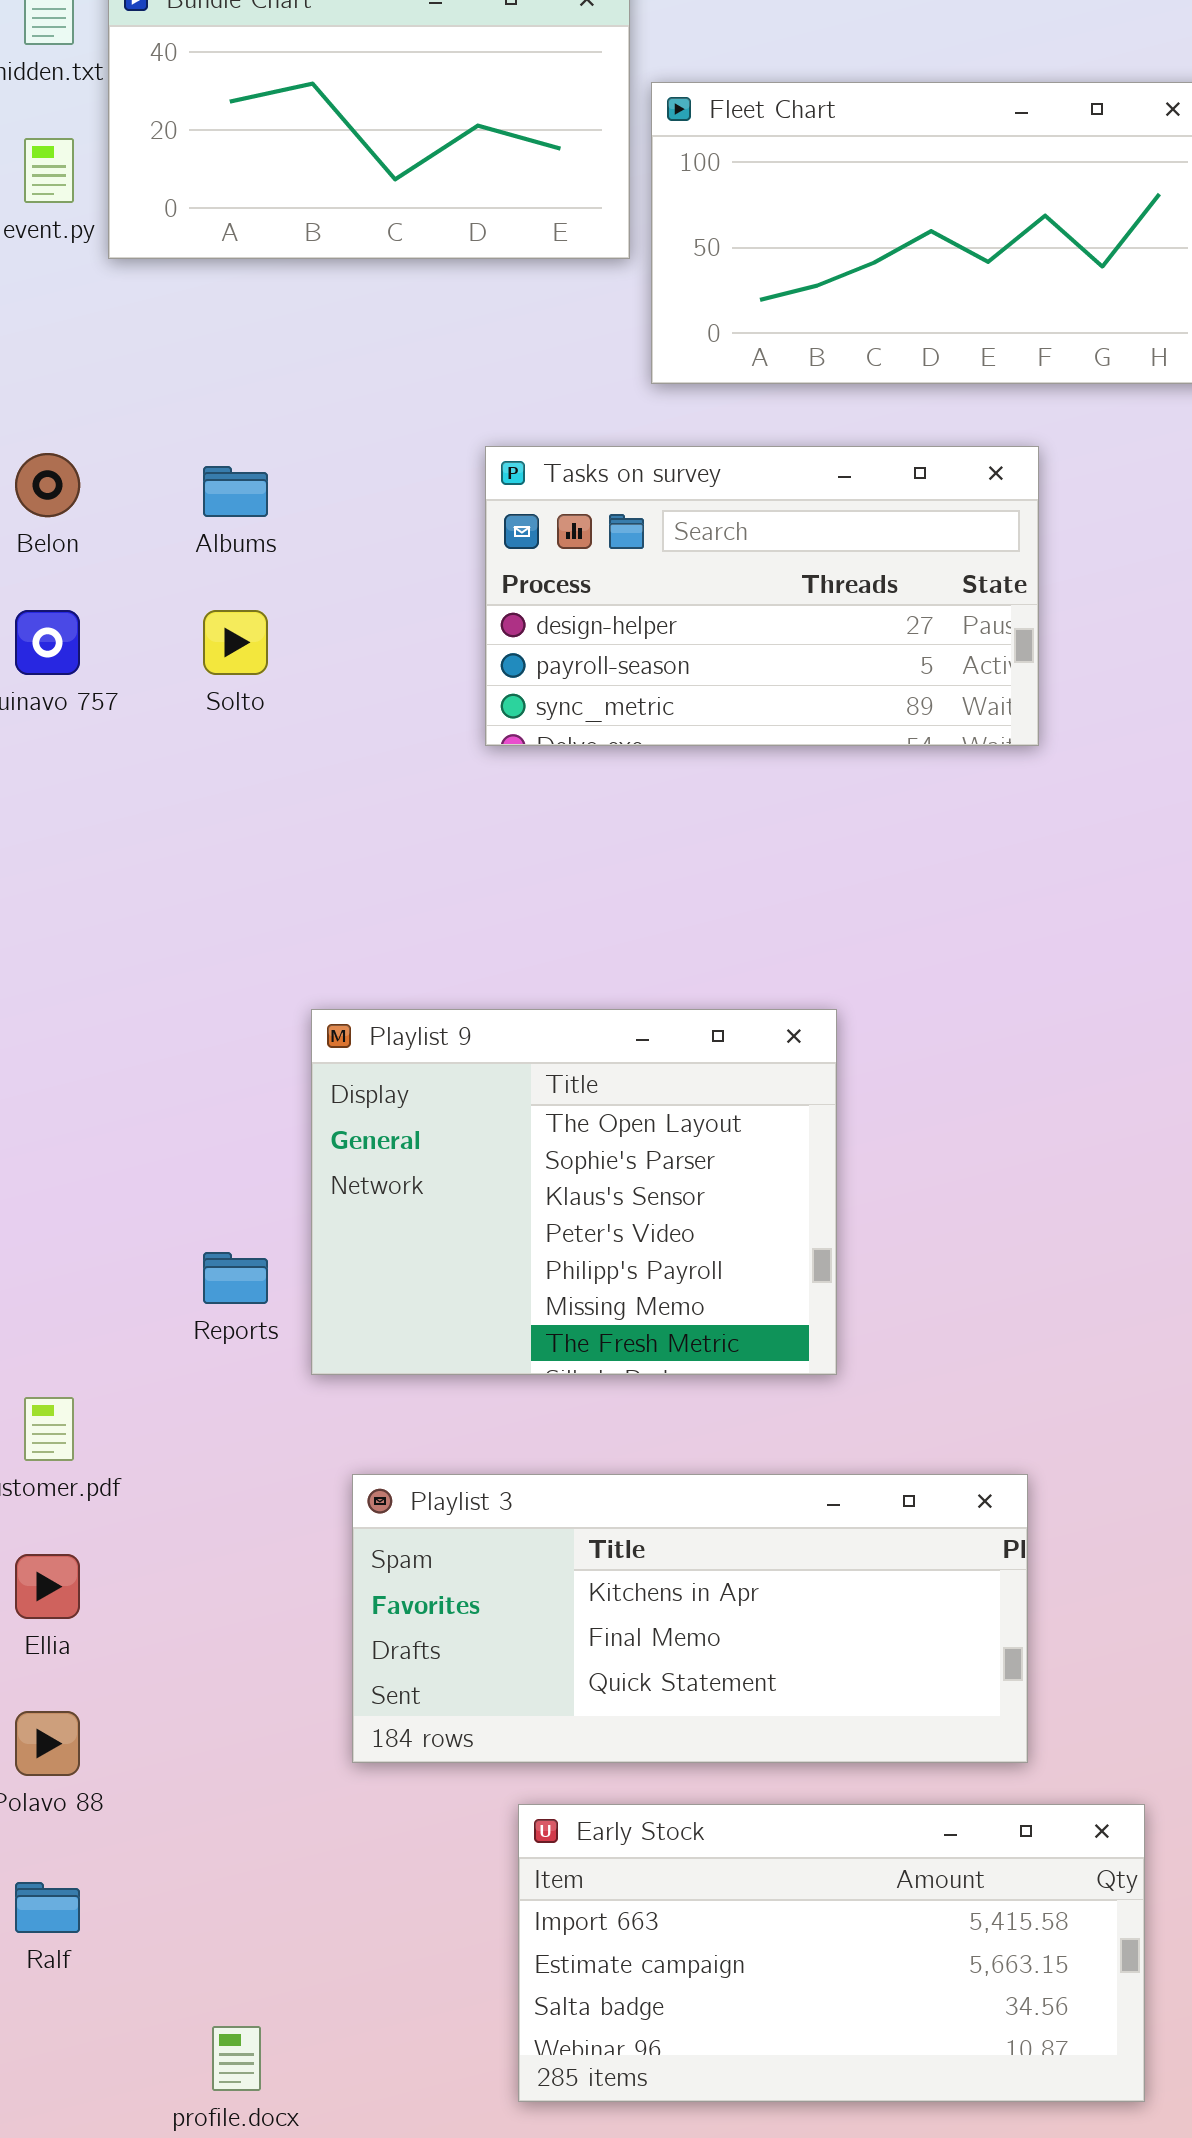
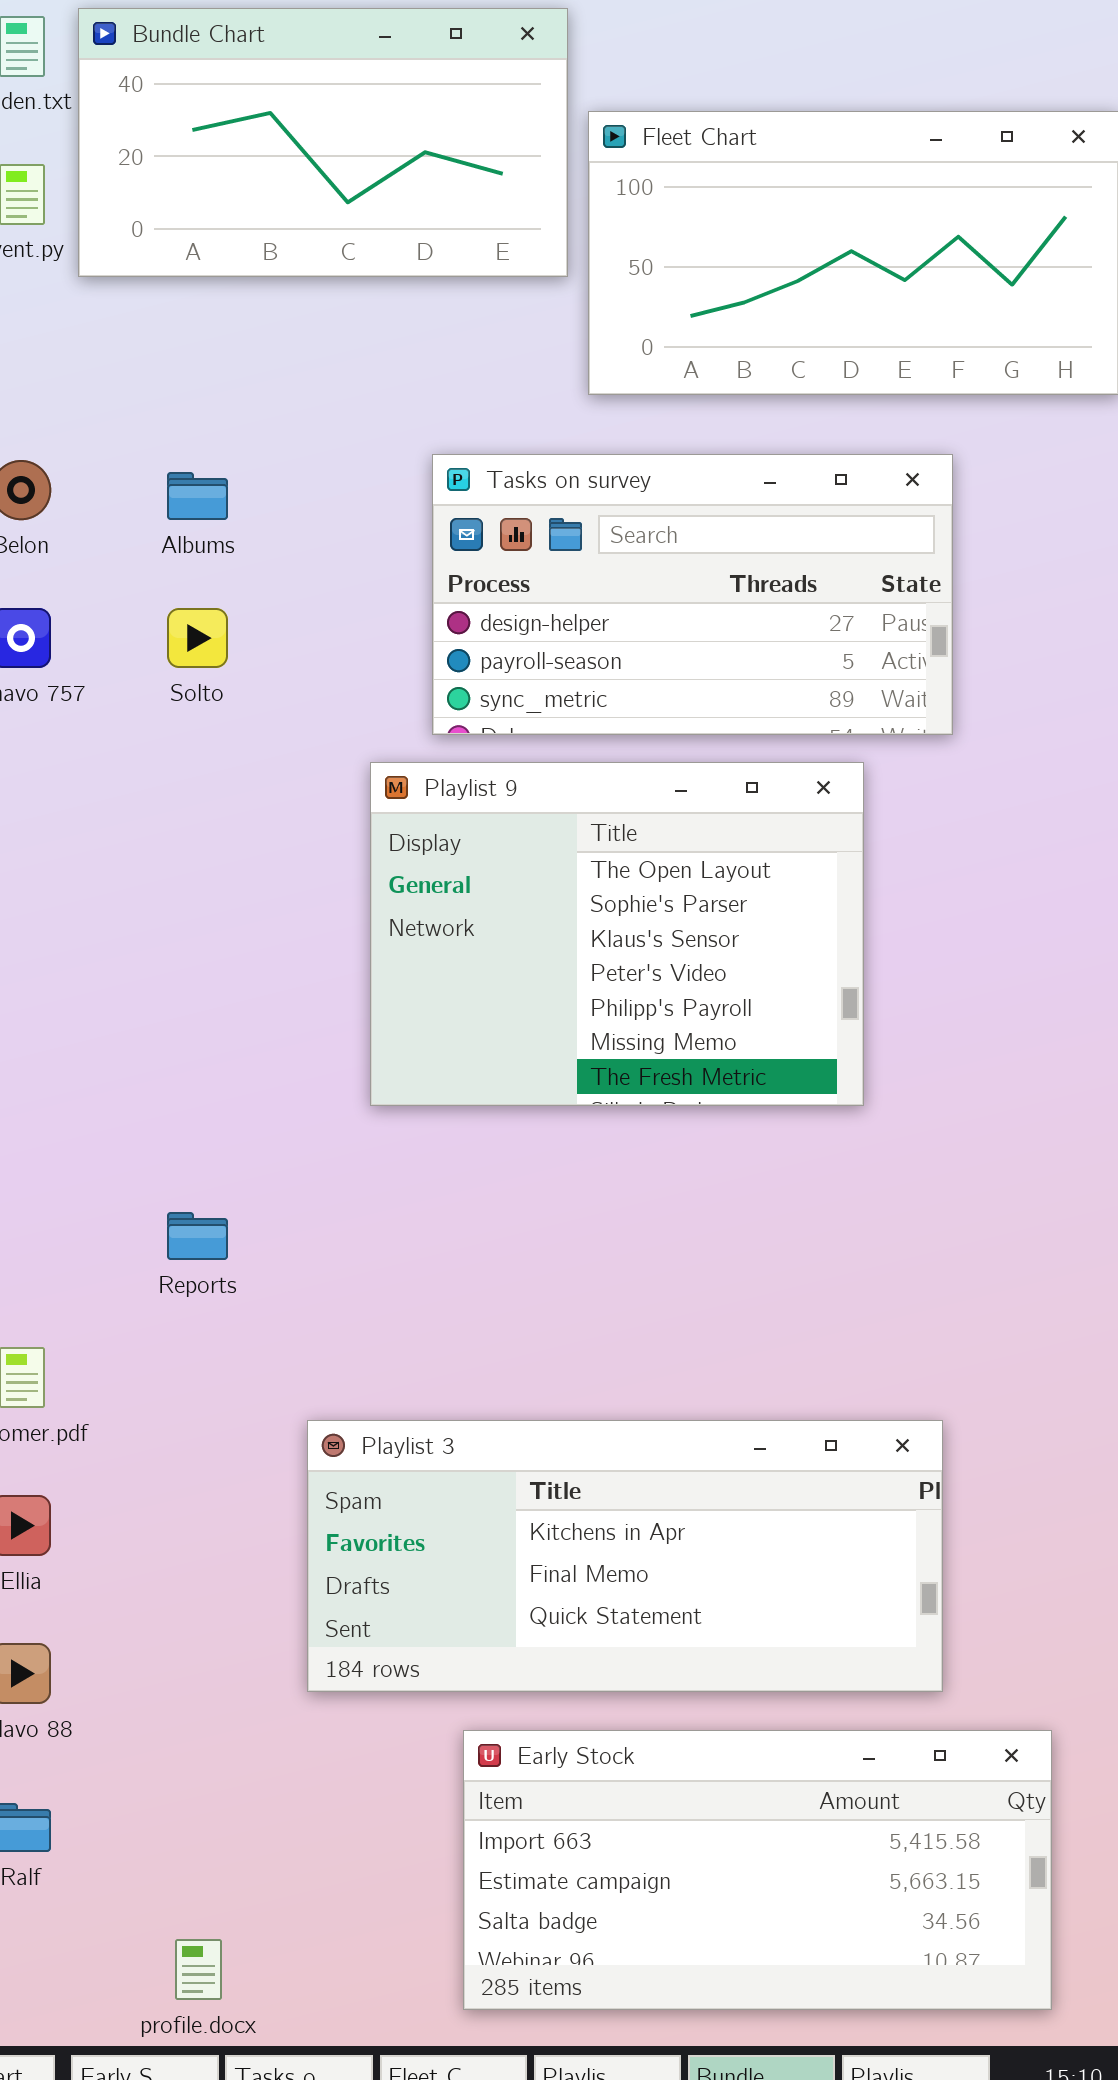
Playlist 9: [311,1009,837,1375] -> [370,762,864,1106], moved

